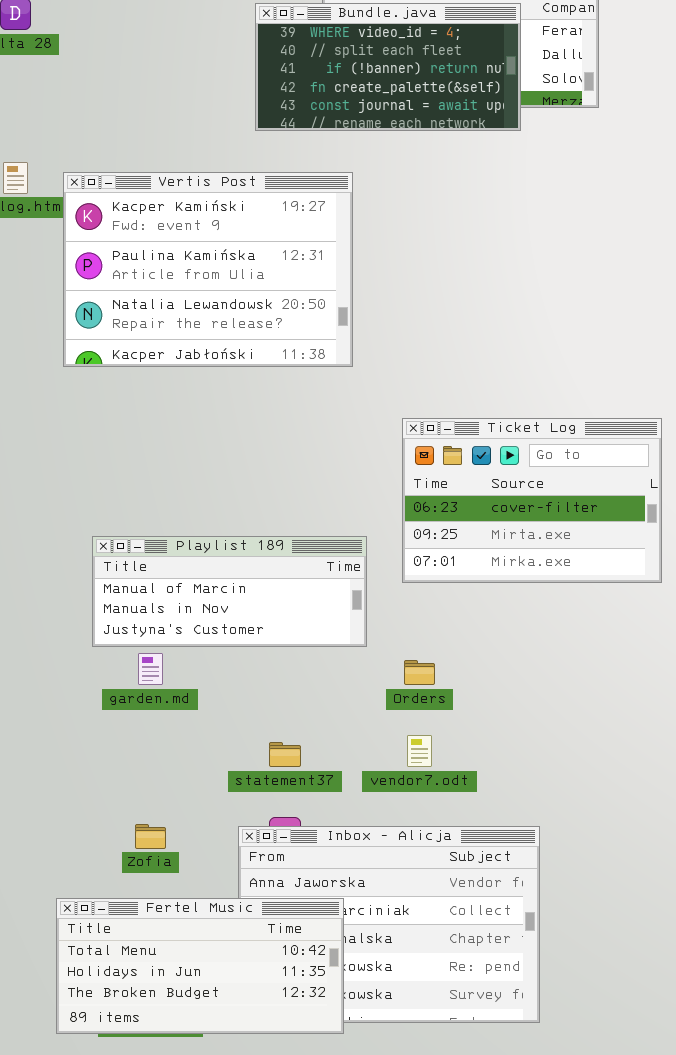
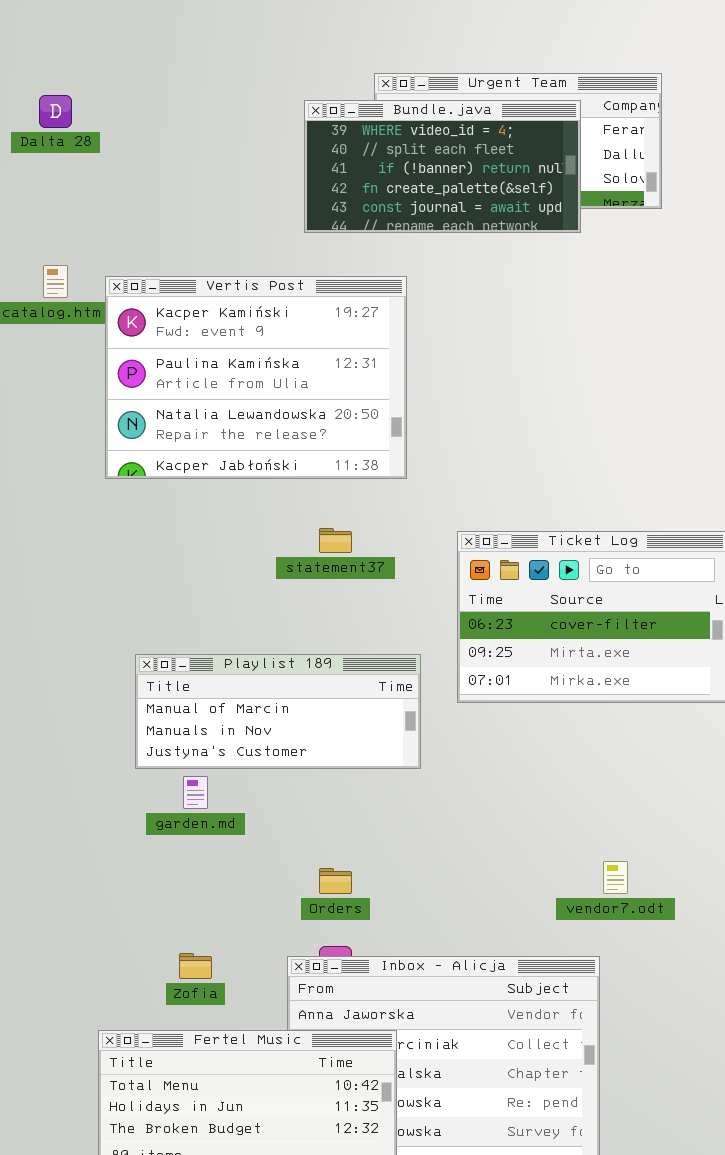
Orders: [404,660,435,685] -> [319,868,352,894], moved
vendor7.odt: [407,735,432,767] -> [603,861,628,894], moved
statement37: [269,742,301,767] -> [319,528,352,553], moved

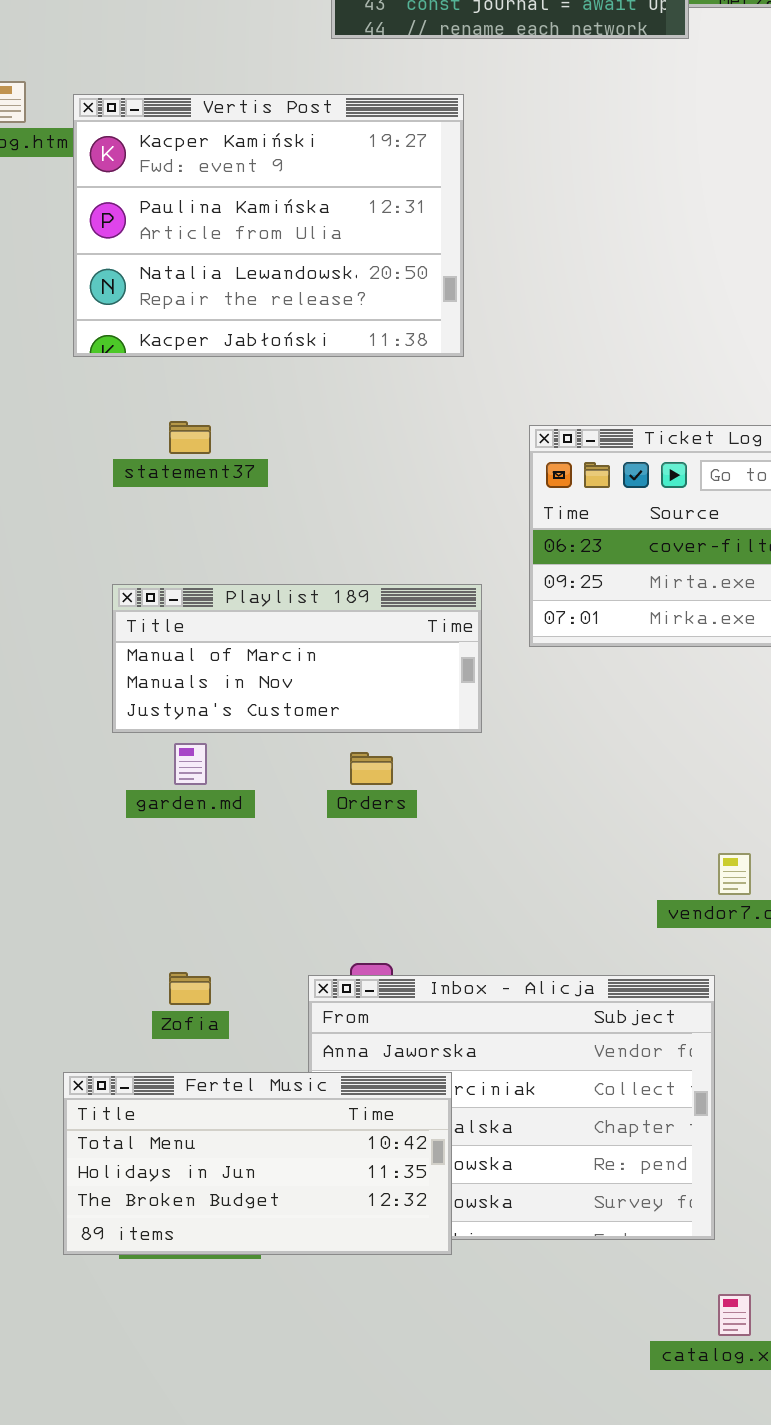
statement37: [319,528,352,553] -> [169,421,211,454], moved
Orders: [319,868,352,894] -> [350,752,393,785], moved

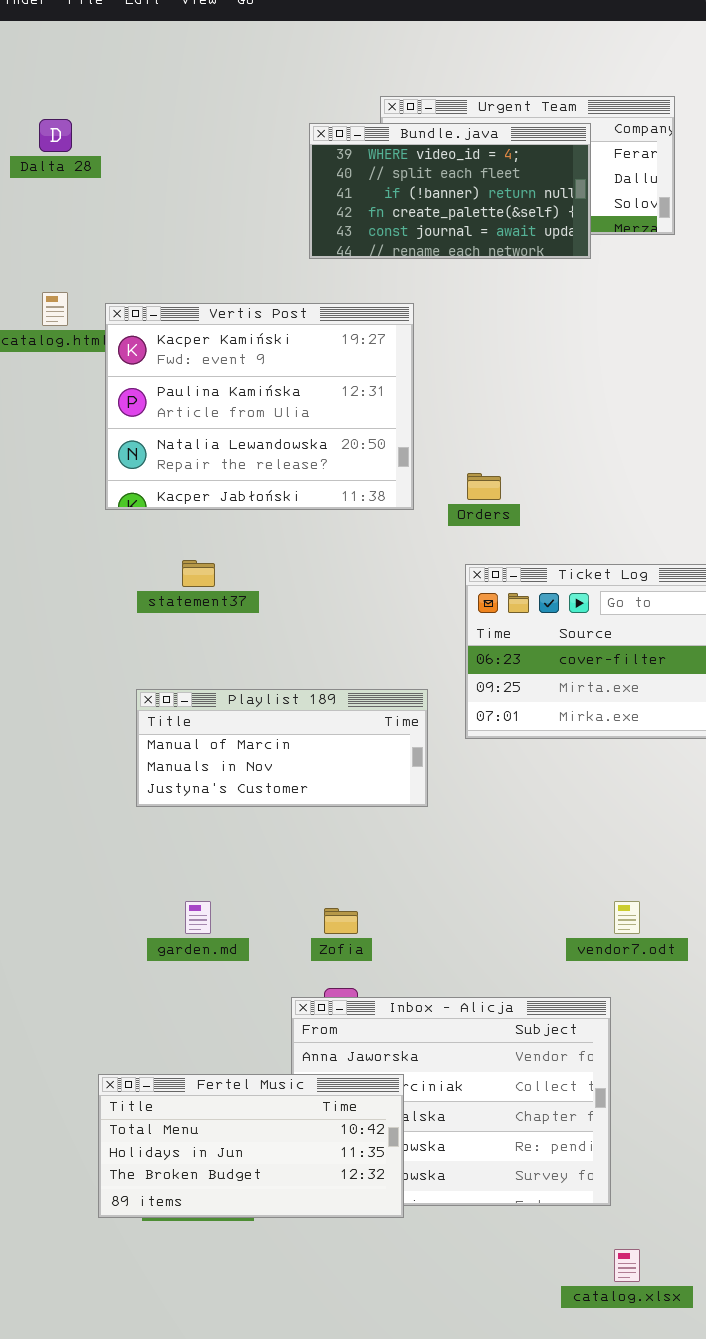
garden.md: [174,743,207,785] -> [185,901,211,934], moved
Orders: [350,752,393,785] -> [467,473,501,500], moved
Zofia: [169,972,211,1005] -> [324,908,358,934], moved

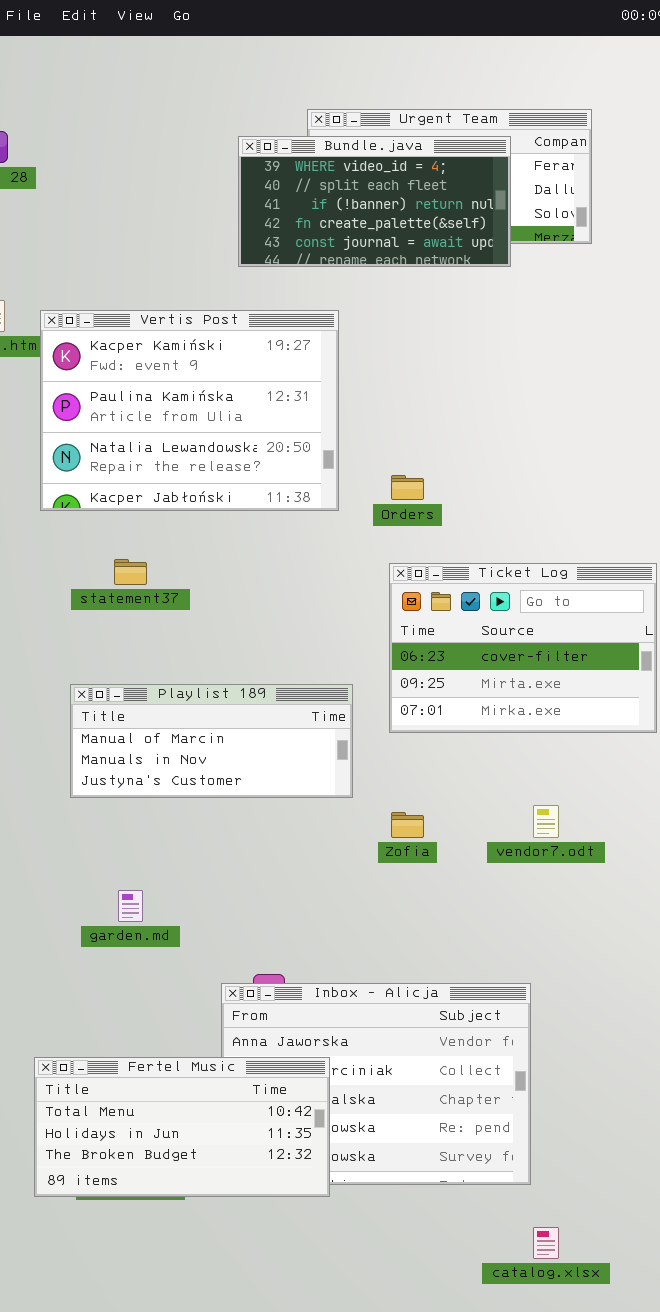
vendor7.odt: [614,901,640,934] -> [533,805,559,838], moved
Zofia: [324,908,358,934] -> [391,812,424,838], moved

